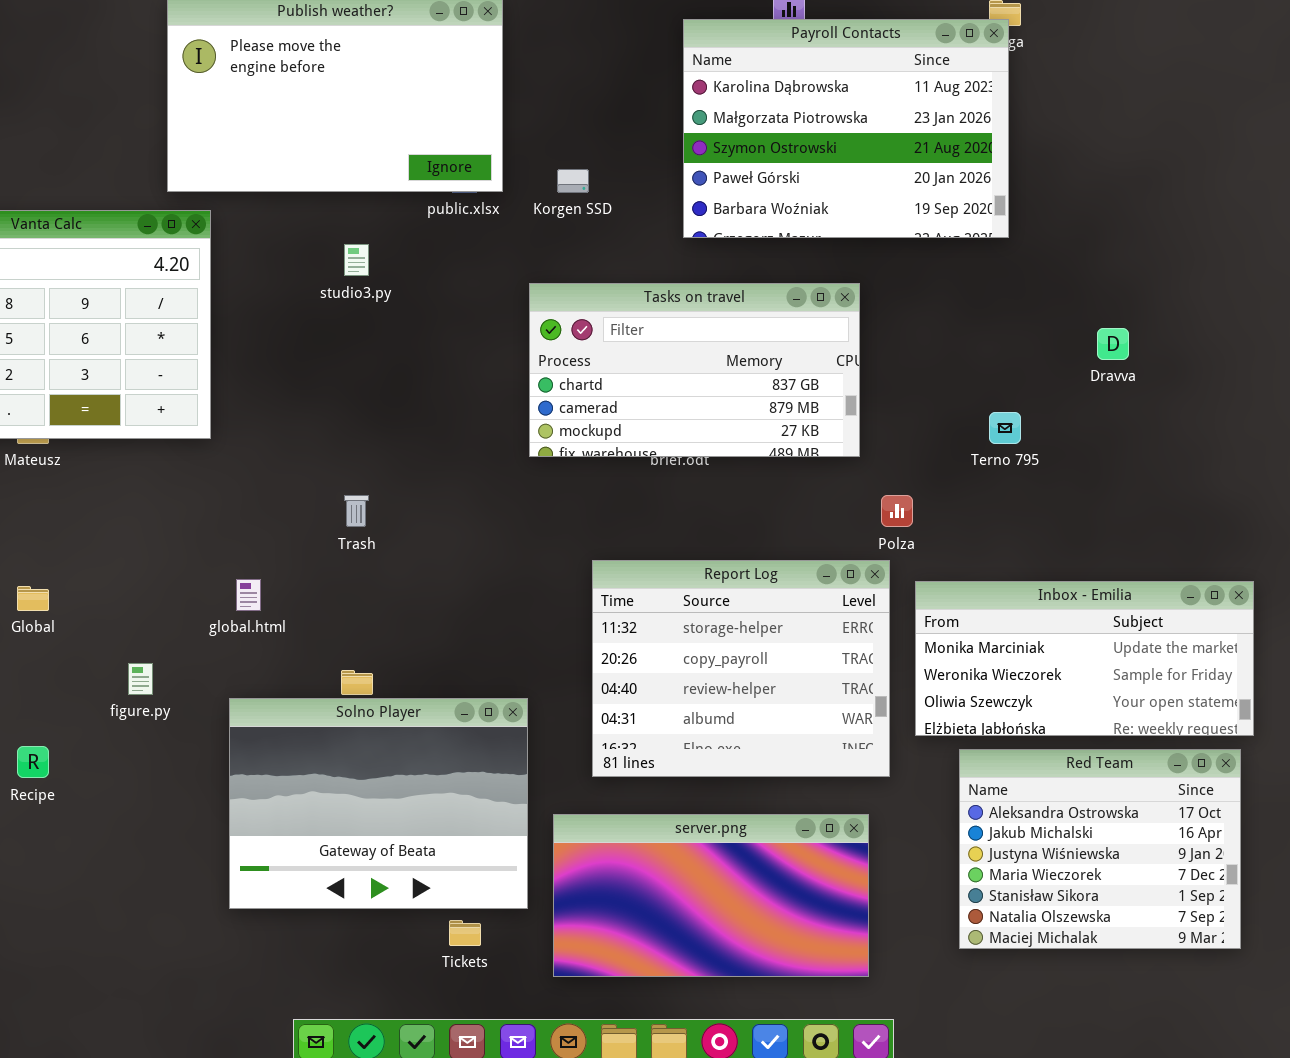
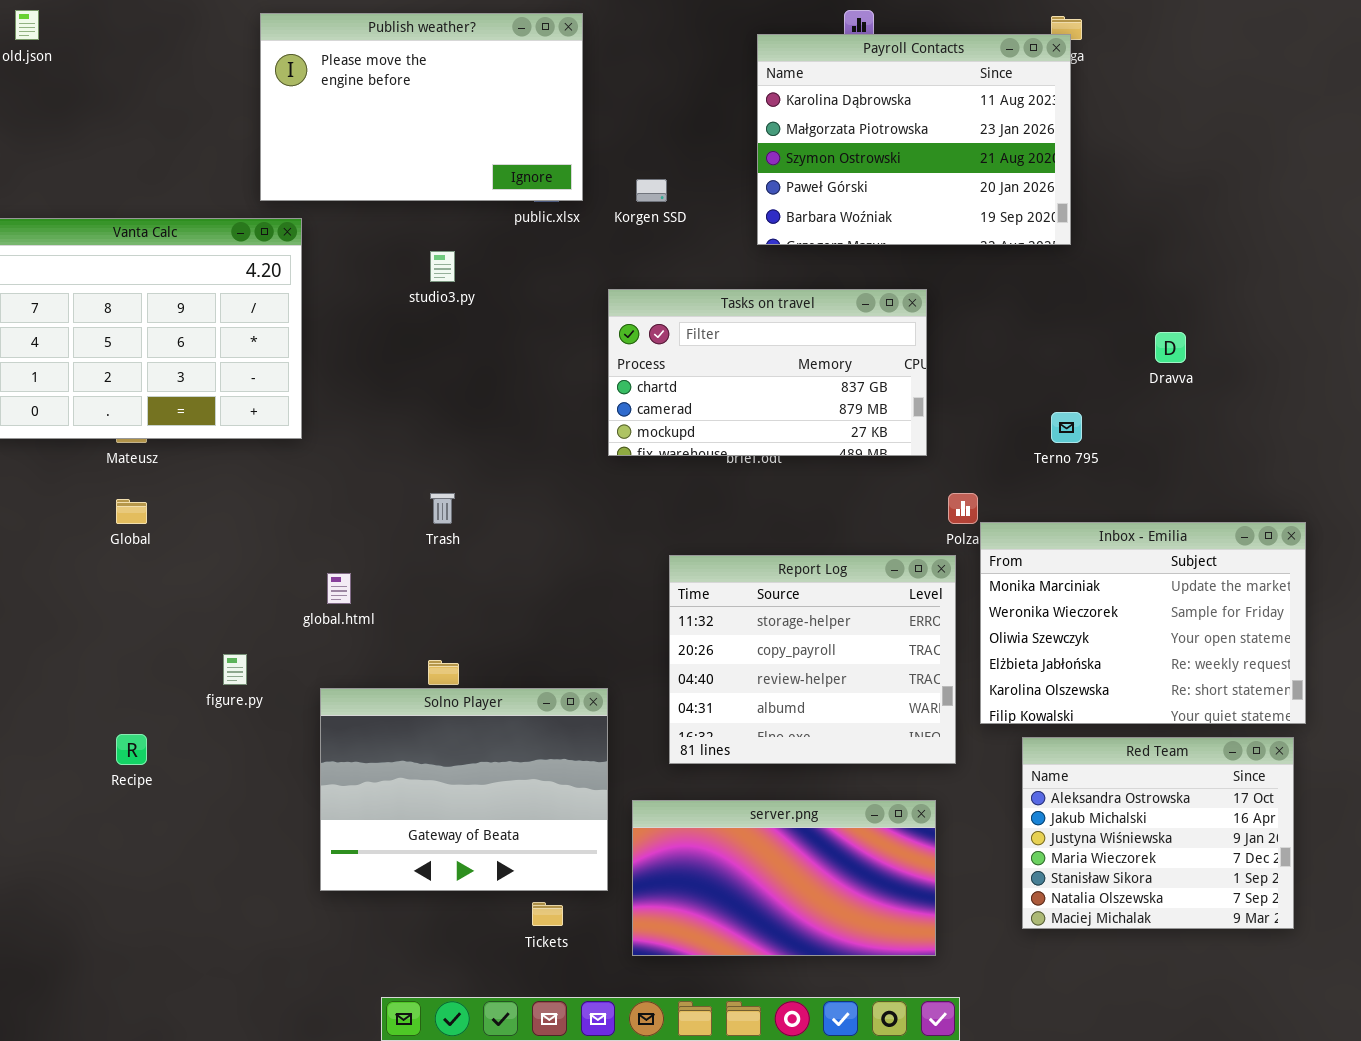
Inbox - Emilia: [915,581,1254,736] -> [980,522,1306,724], resized
Global: [17,586,49,611] -> [116,499,147,524], moved

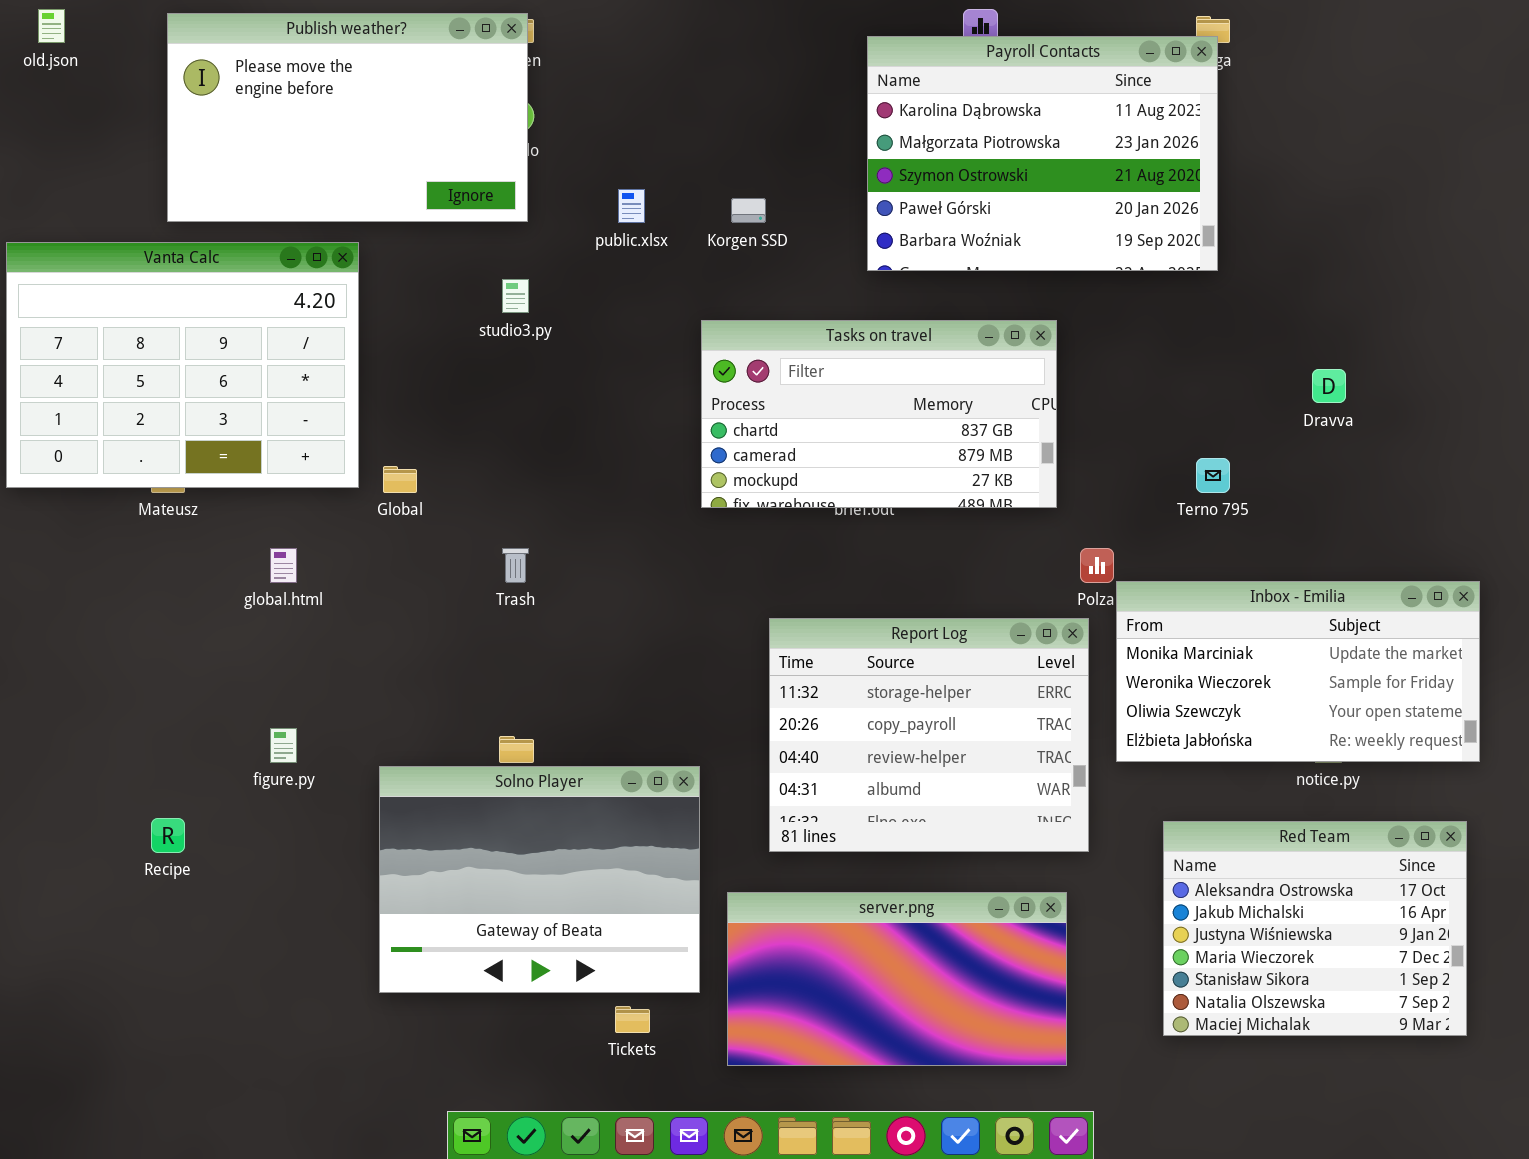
Publish weather?: [260,13,583,201] -> [167,13,528,222], moved
Global: [116,499,147,524] -> [383,466,417,493], moved
Inbox - Emilia: [980,522,1306,724] -> [1116,581,1480,762], resized
global.html: [327,573,351,604] -> [270,548,297,583], moved

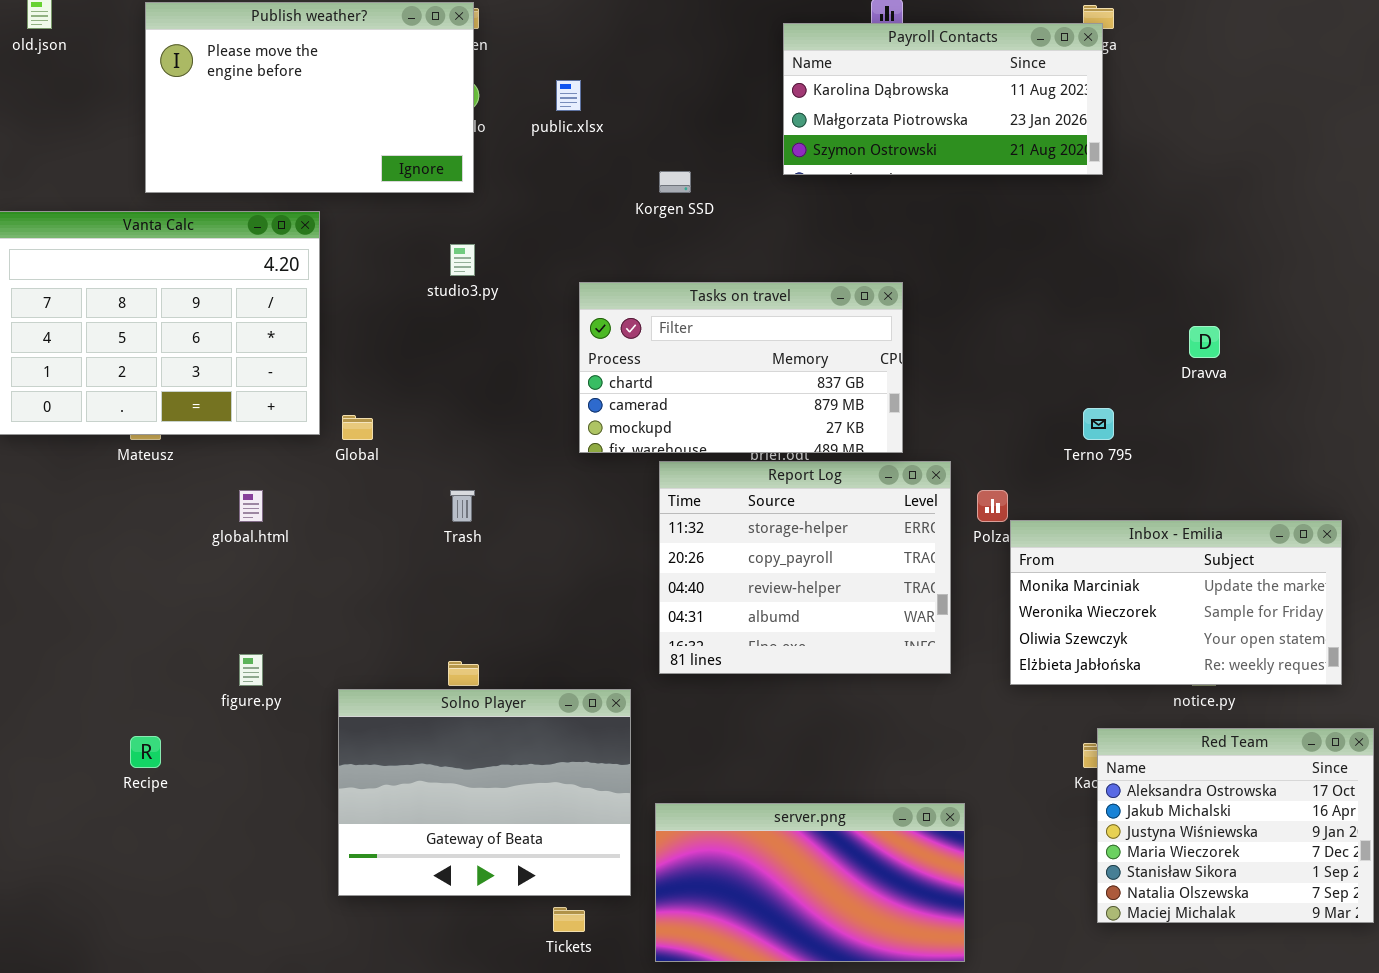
Payroll Contacts: [867,36,1218,271] -> [783,23,1103,175], resized
public.xlsx: [618,189,645,223] -> [556,80,581,111], moved
Tasks on travel: [701,320,1057,508] -> [579,282,903,453], moved
Report Log: [769,618,1089,852] -> [659,461,951,674], moved
Red Team: [1163,821,1467,1036] -> [1097,728,1374,923], moved

